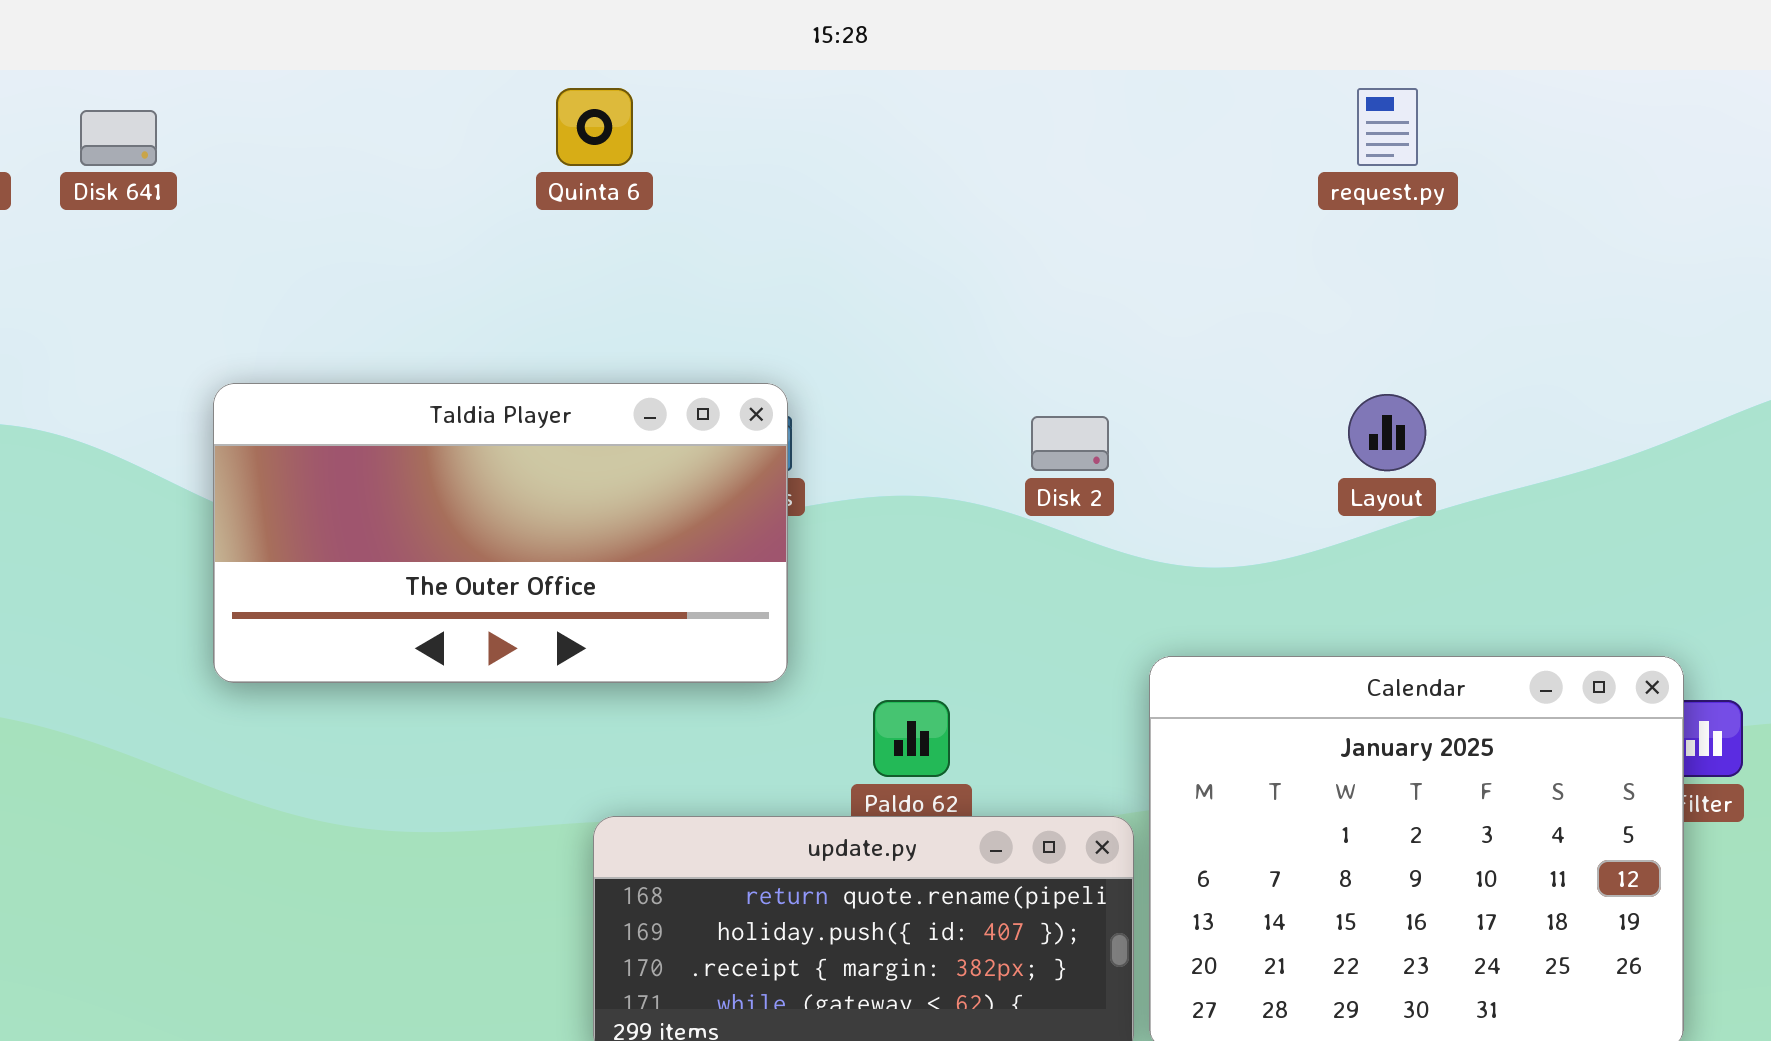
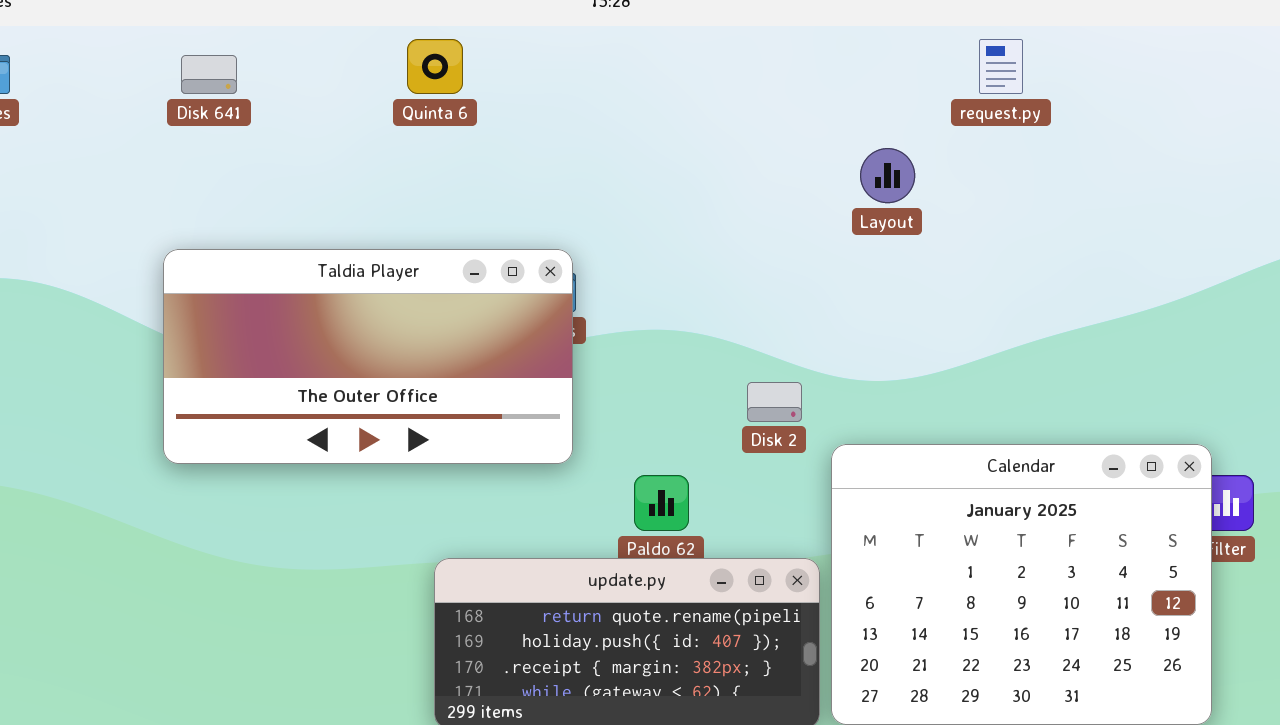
Disk 641: [80,110,157,166] -> [181,55,237,94], moved
Layout: [1348,394,1426,471] -> [860,148,915,203], moved
Disk 2: [1031,416,1109,471] -> [747,382,802,422], moved

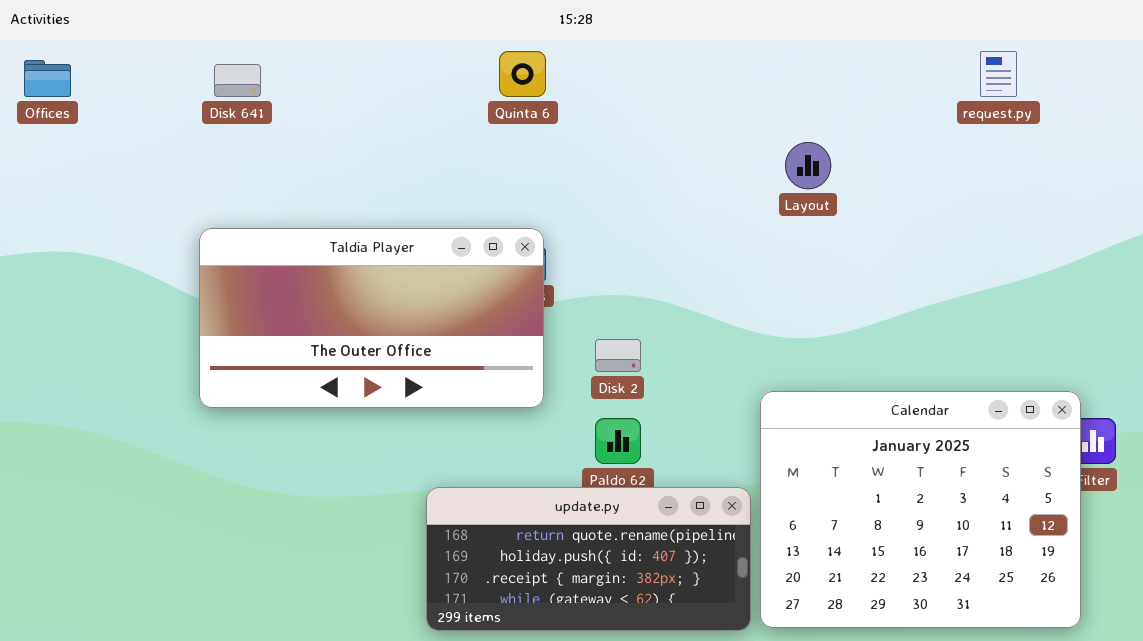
Quinta 6: [407,39,463,94] -> [499,51,546,97], moved
request.py: [979,39,1023,94] -> [980,51,1017,97], moved
Disk 2: [747,382,802,422] -> [595,339,641,372], moved

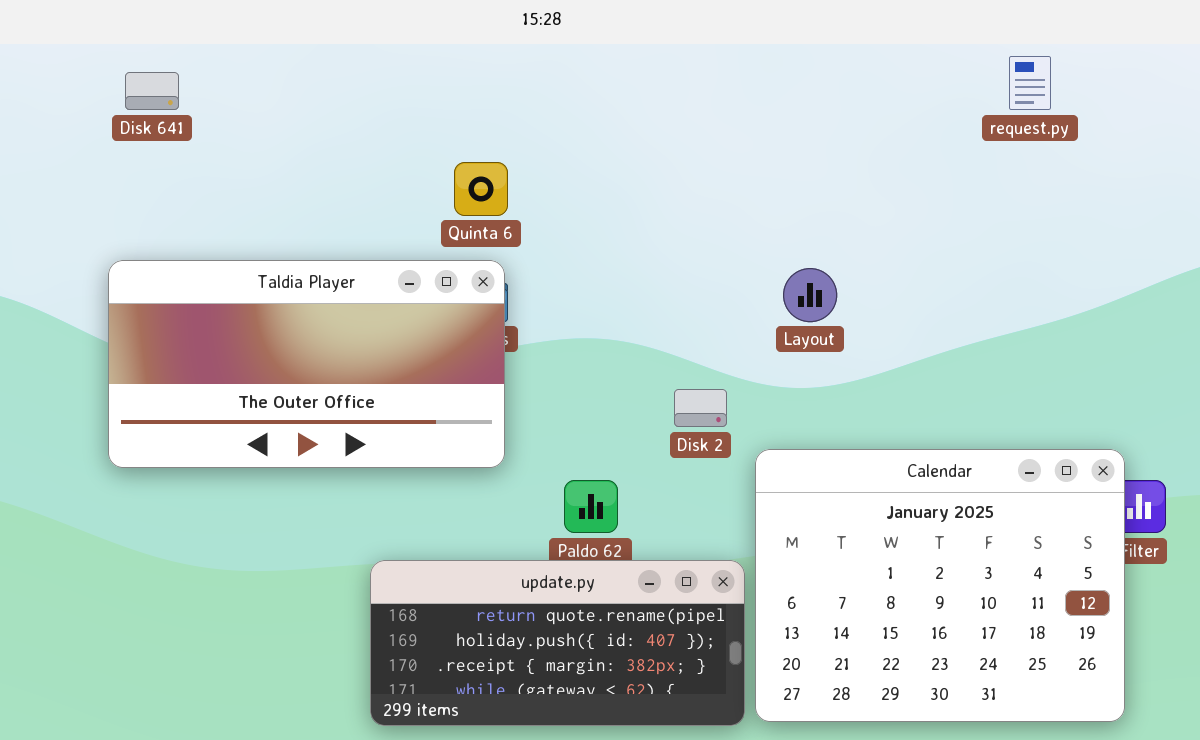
Quinta 6: [499,51,546,97] -> [454,162,508,216], moved
Layout: [785,142,831,189] -> [783,268,837,322], moved
Disk 2: [595,339,641,372] -> [674,389,727,427], moved

